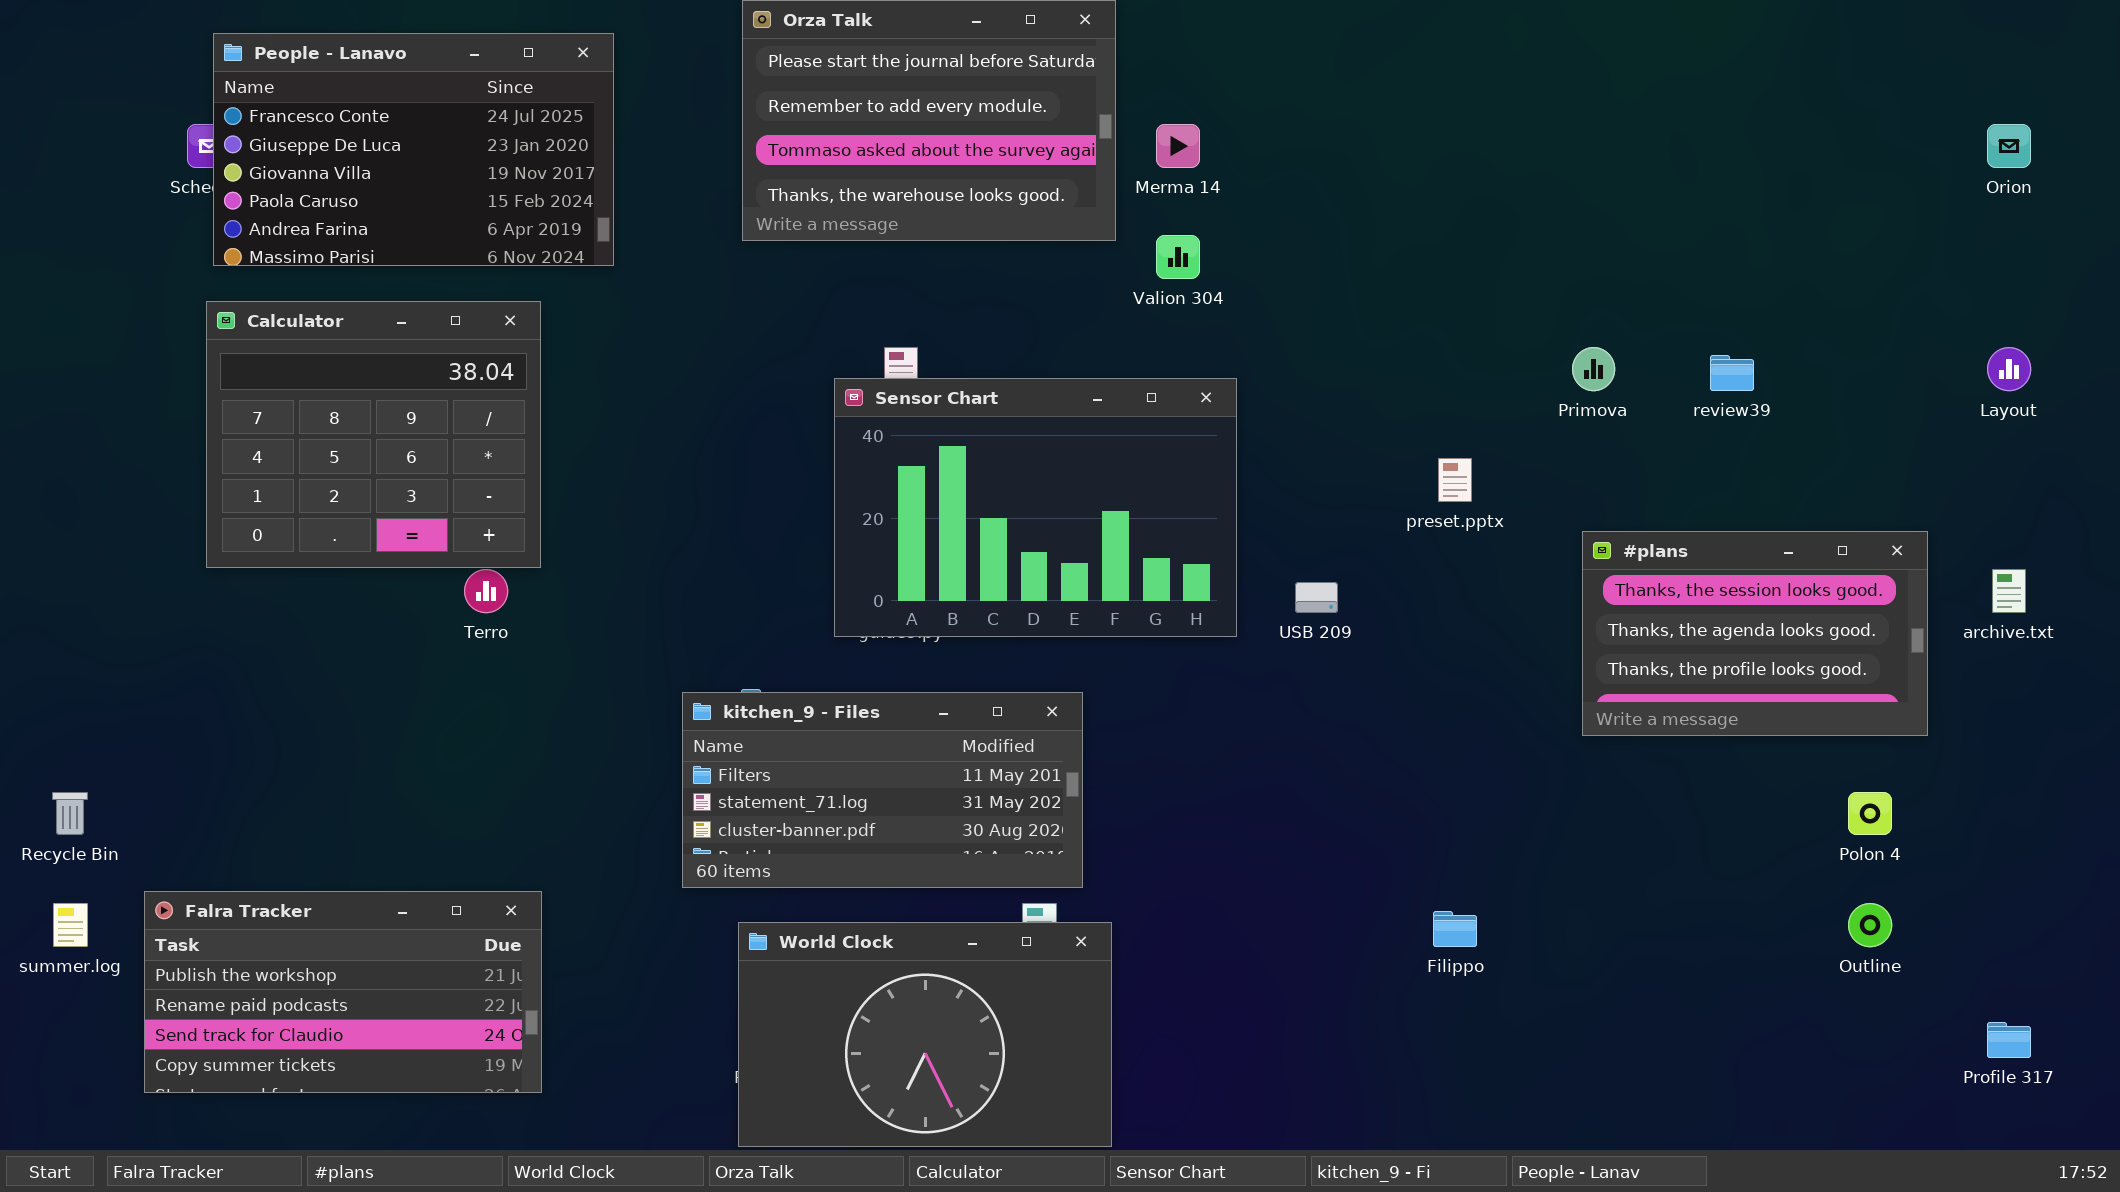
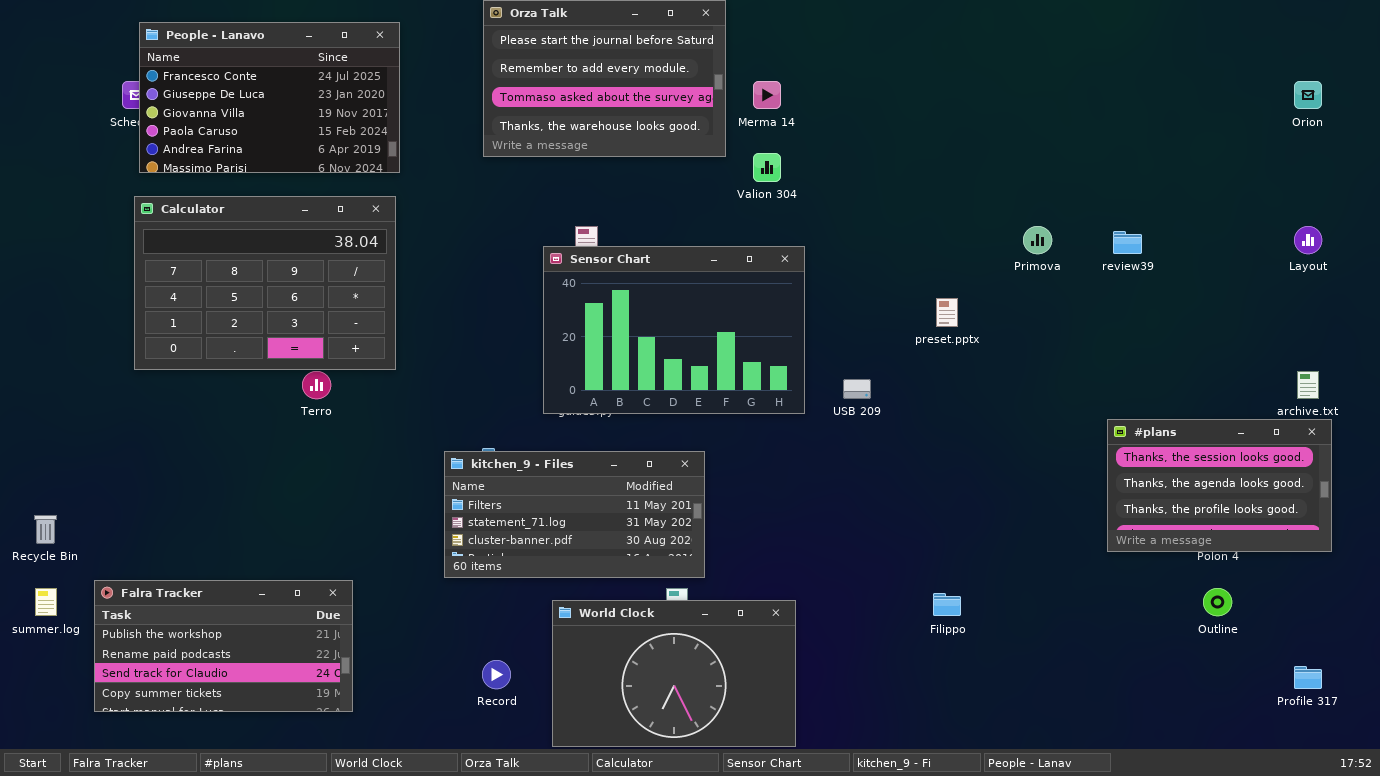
Calculator: [206,301,541,568] -> [134,196,396,370], resized
#plans: [1582,531,1928,736] -> [1107,419,1332,552], moved
World Clock: [738,922,1112,1147] -> [552,600,796,747], moved

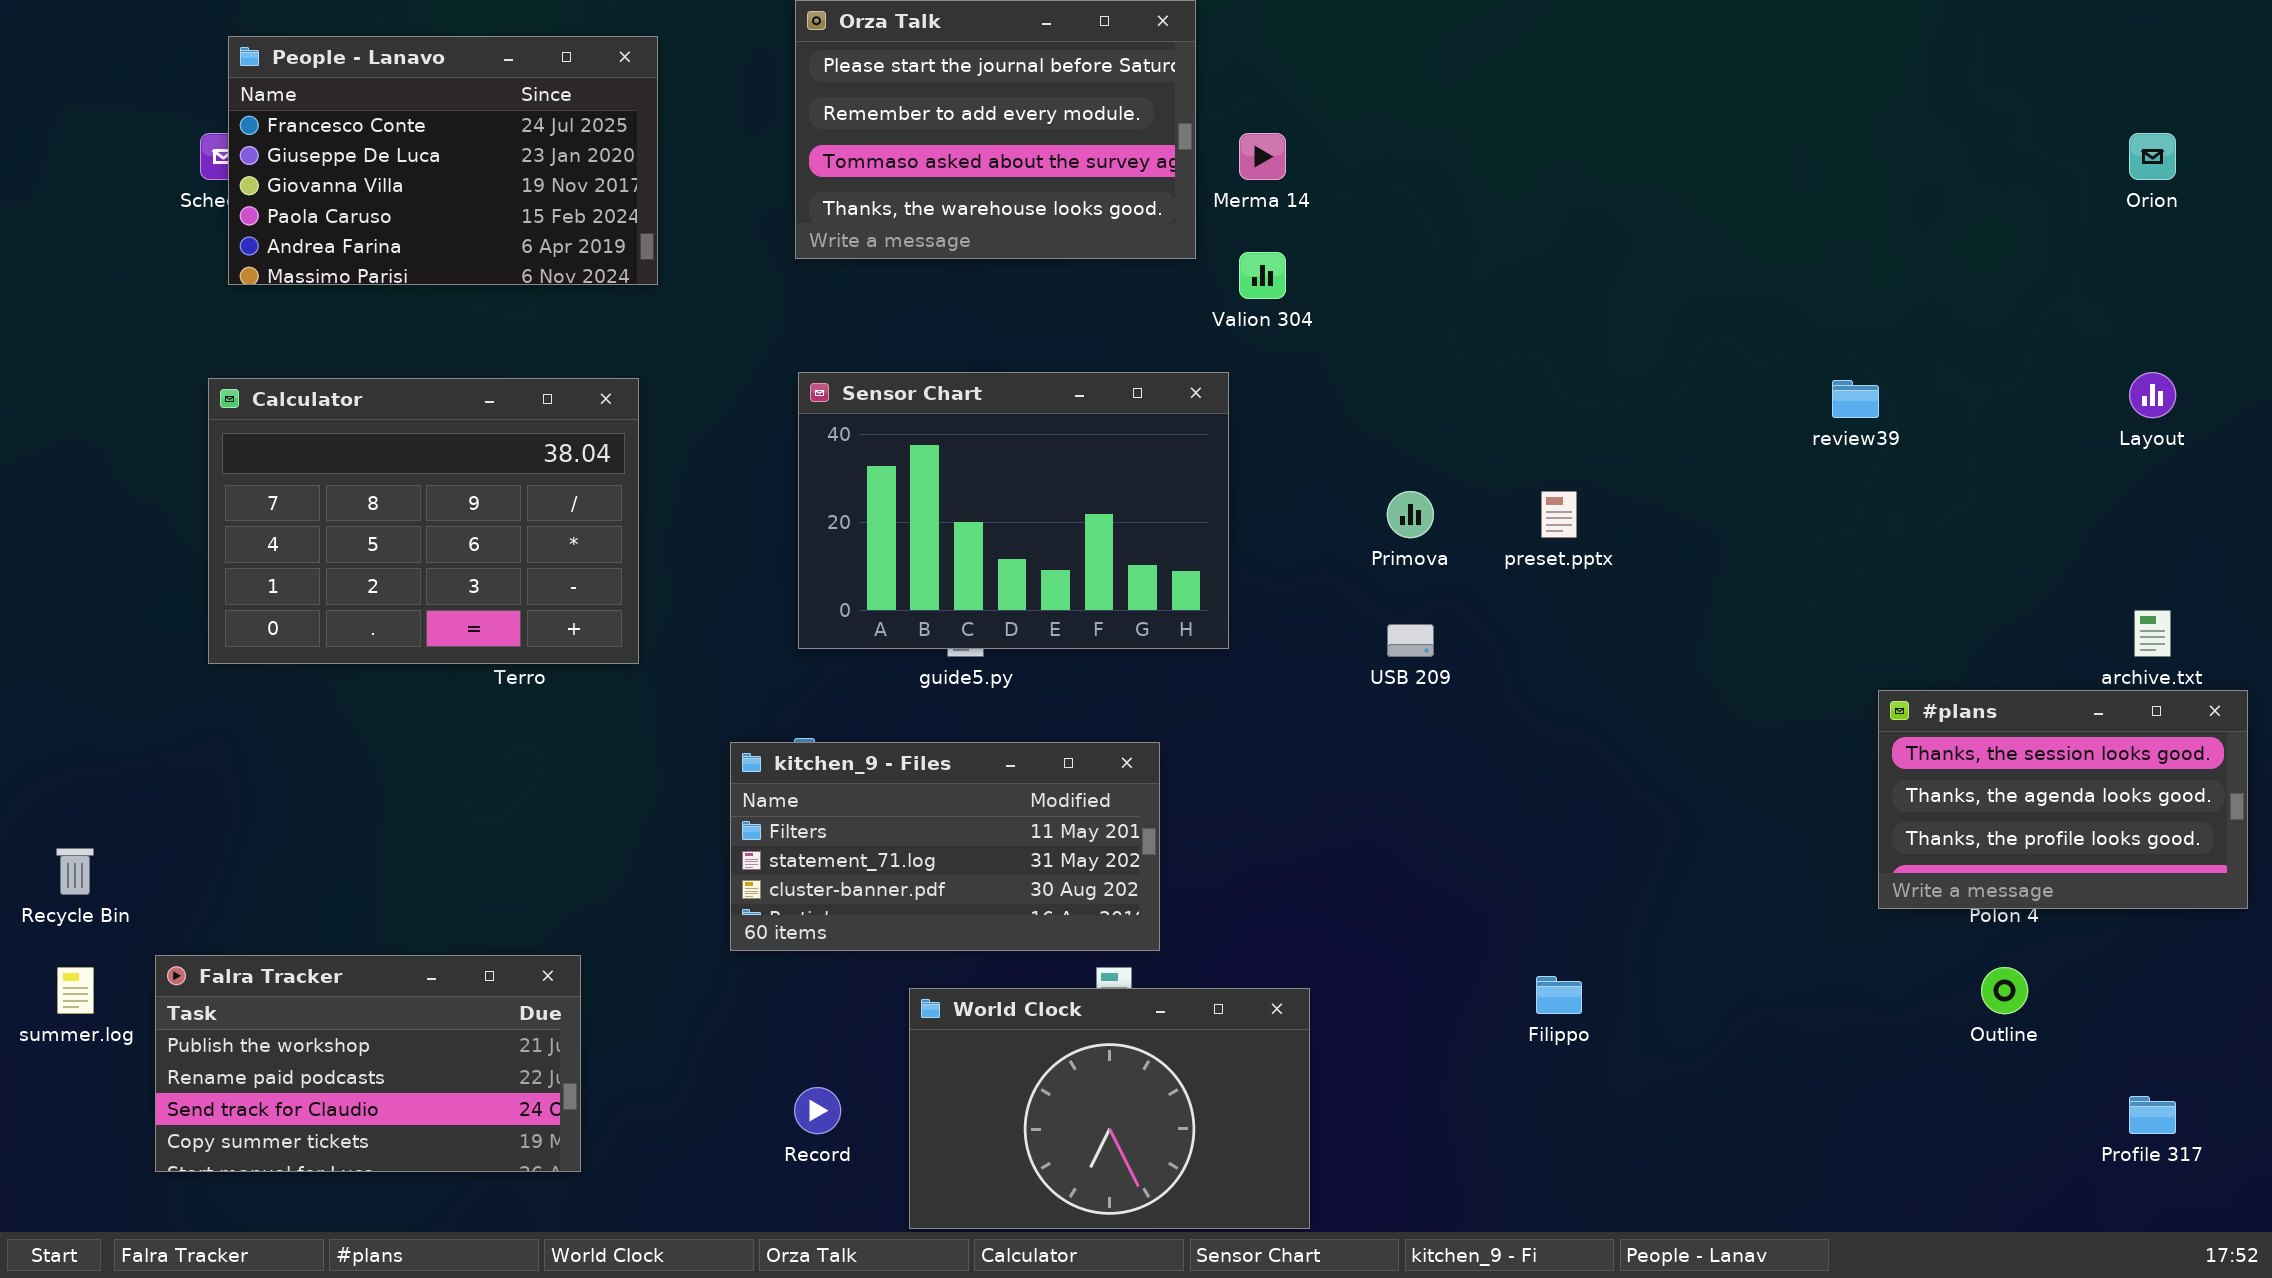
Calculator: [134,196,396,370] -> [208,378,639,664], moved
Primova: [1023,226,1052,254] -> [1387,491,1434,538], moved
Sensor Chart: [543,246,805,414] -> [798,372,1229,649], moved
#plans: [1107,419,1332,552] -> [1878,690,2248,909], moved

